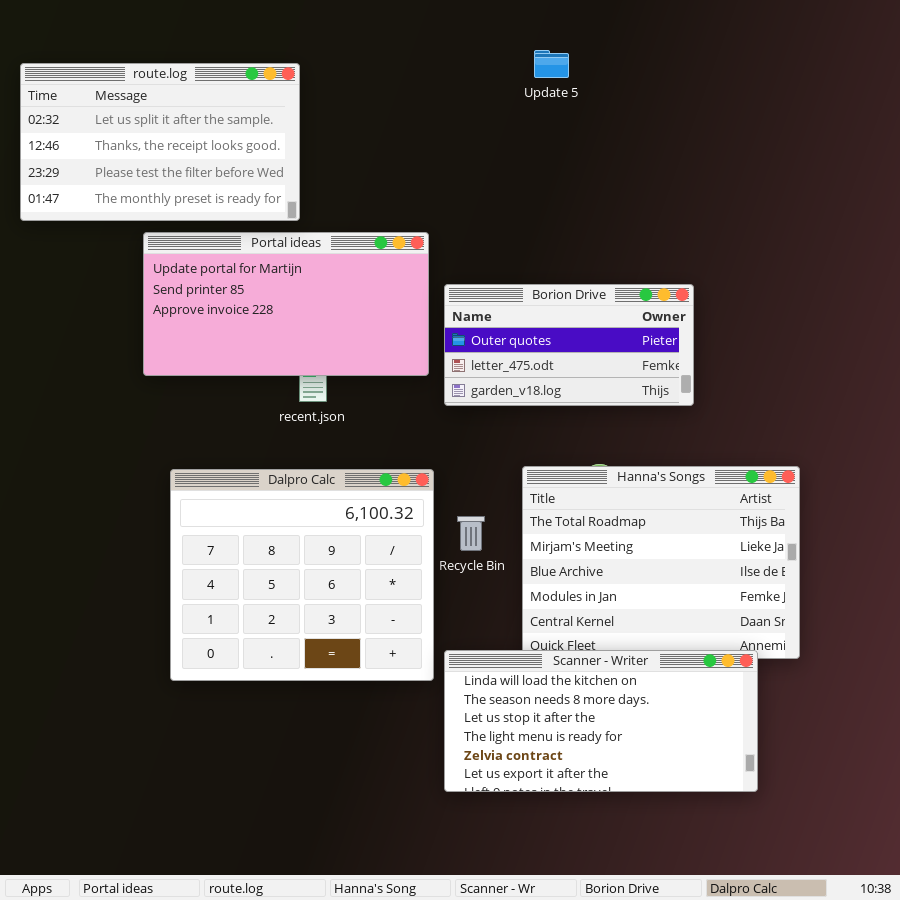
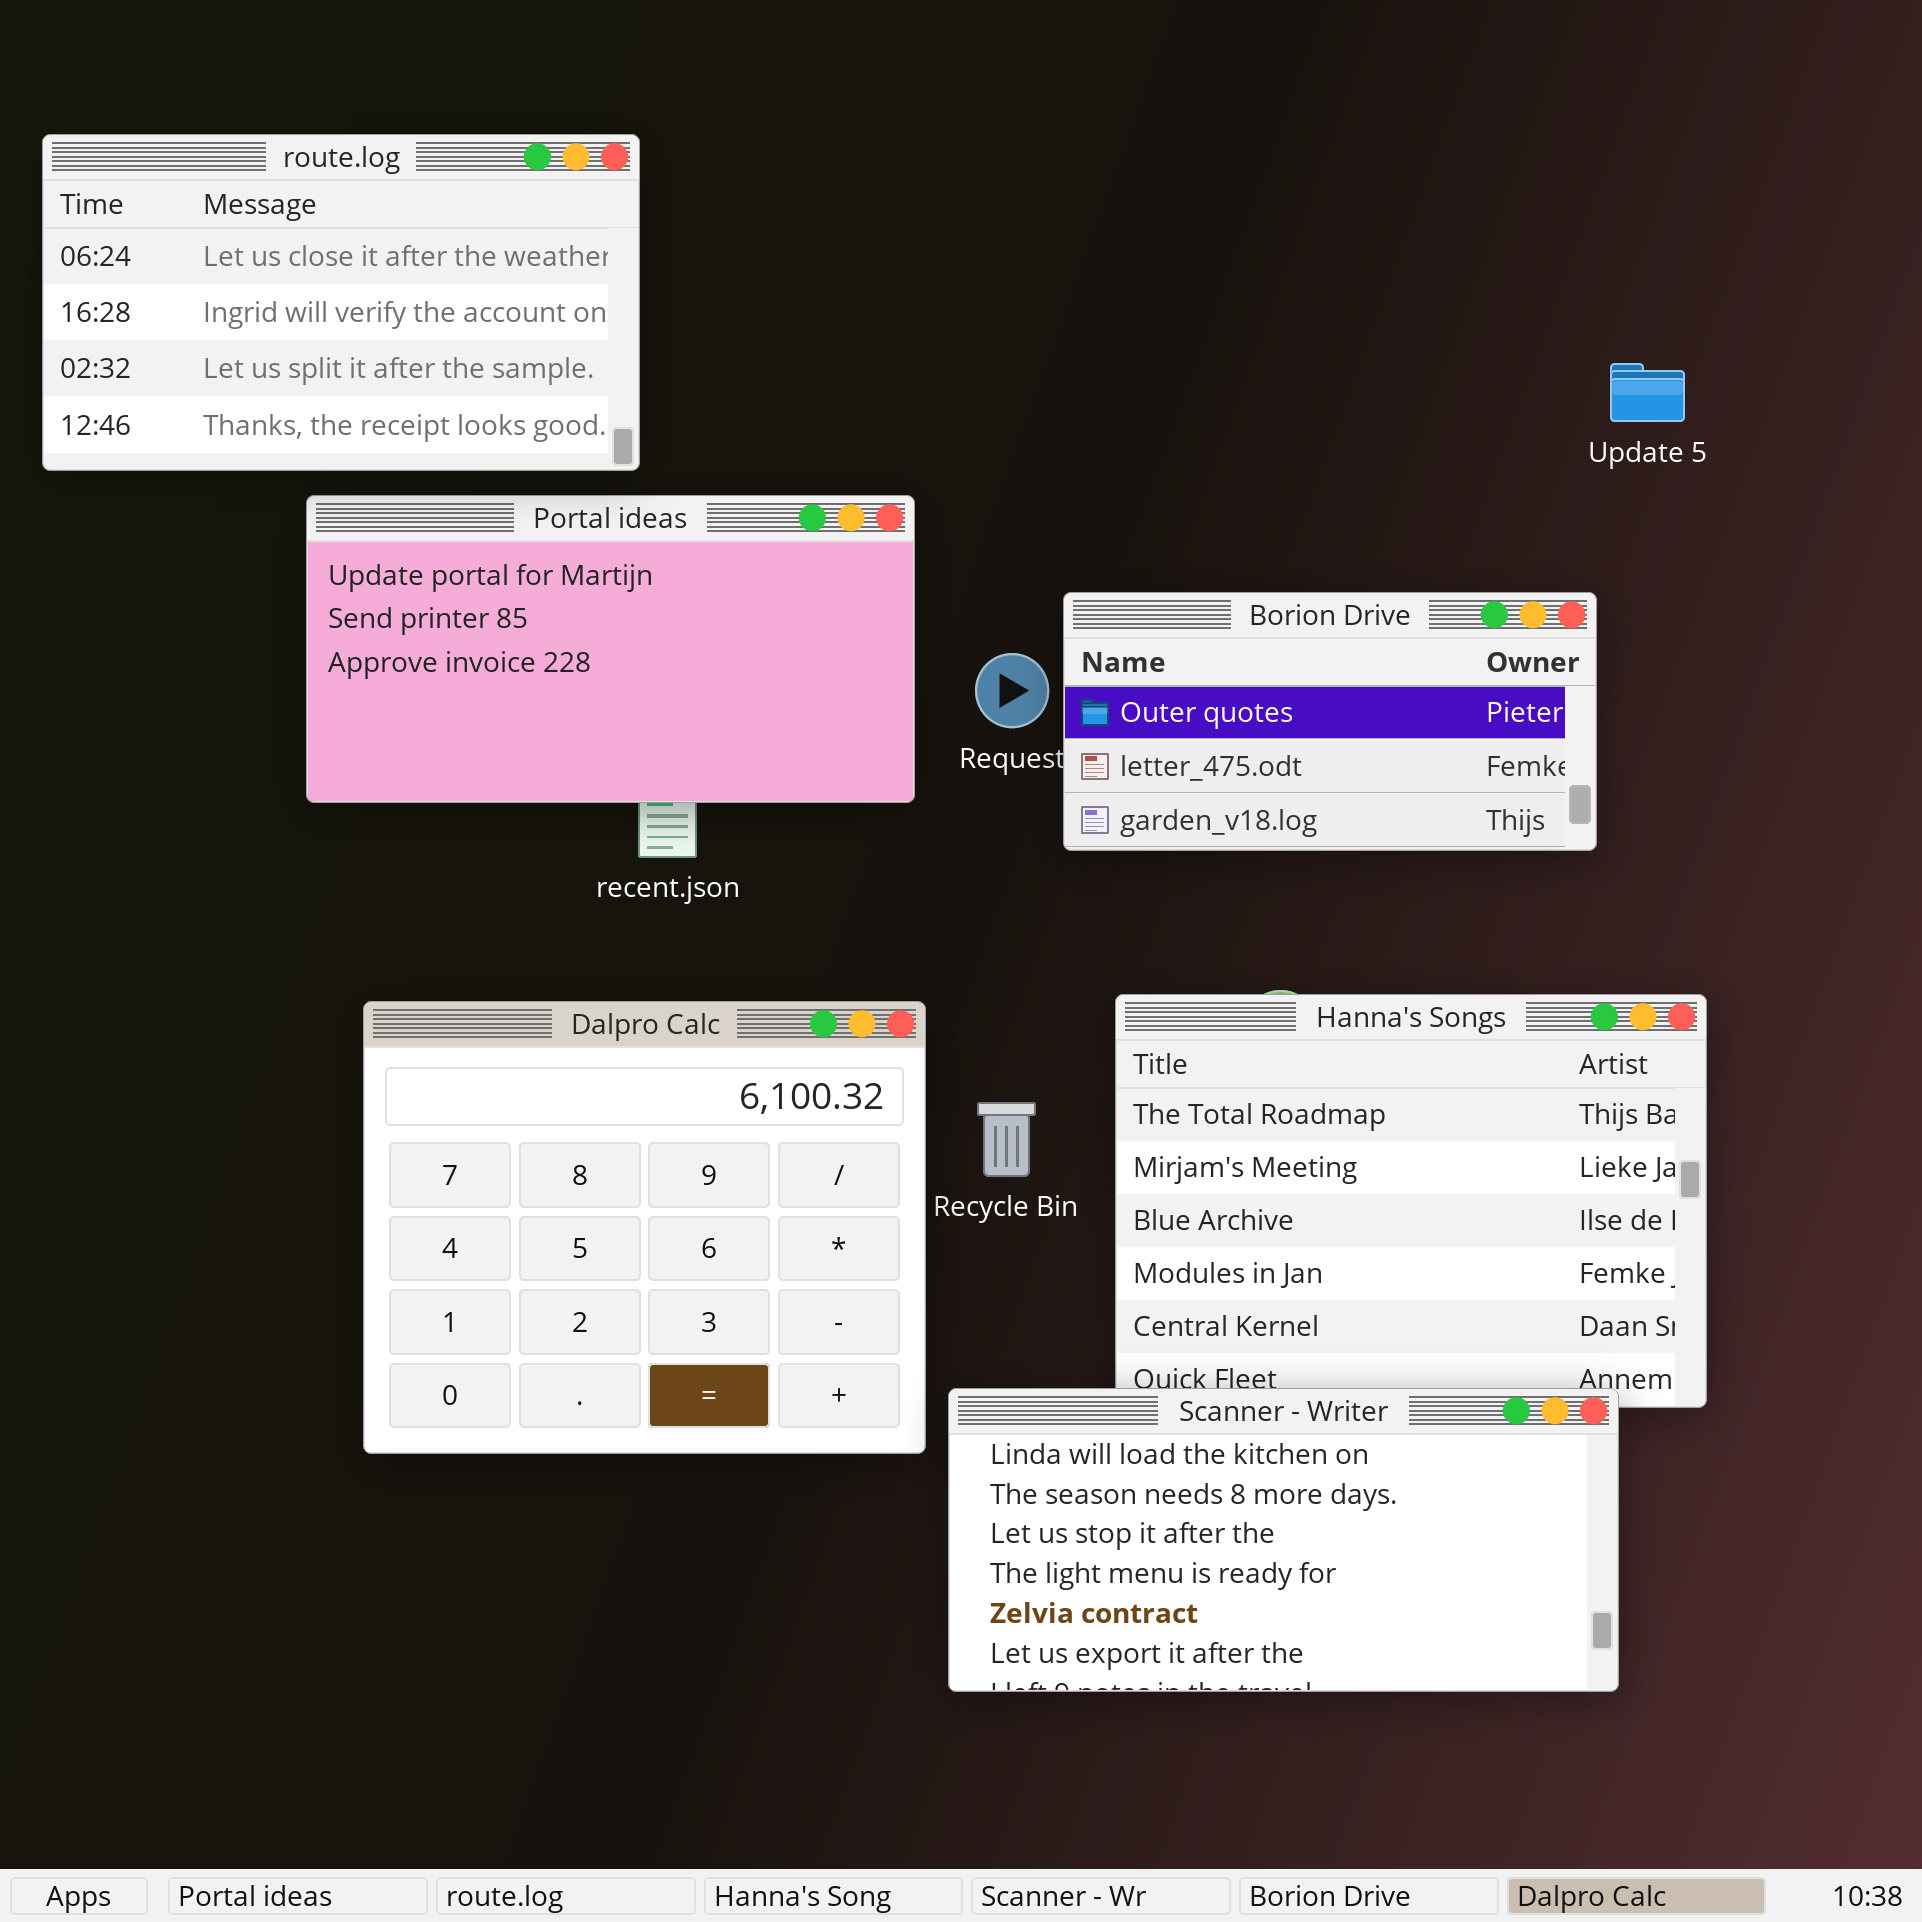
Update 5: [534,50,569,78] -> [1610,363,1685,422], moved
route.log: [20,63,300,221] -> [42,134,640,471], scrolled up 2 rows
Borion Drive: [444,284,694,406] -> [1063,592,1597,851], moved

